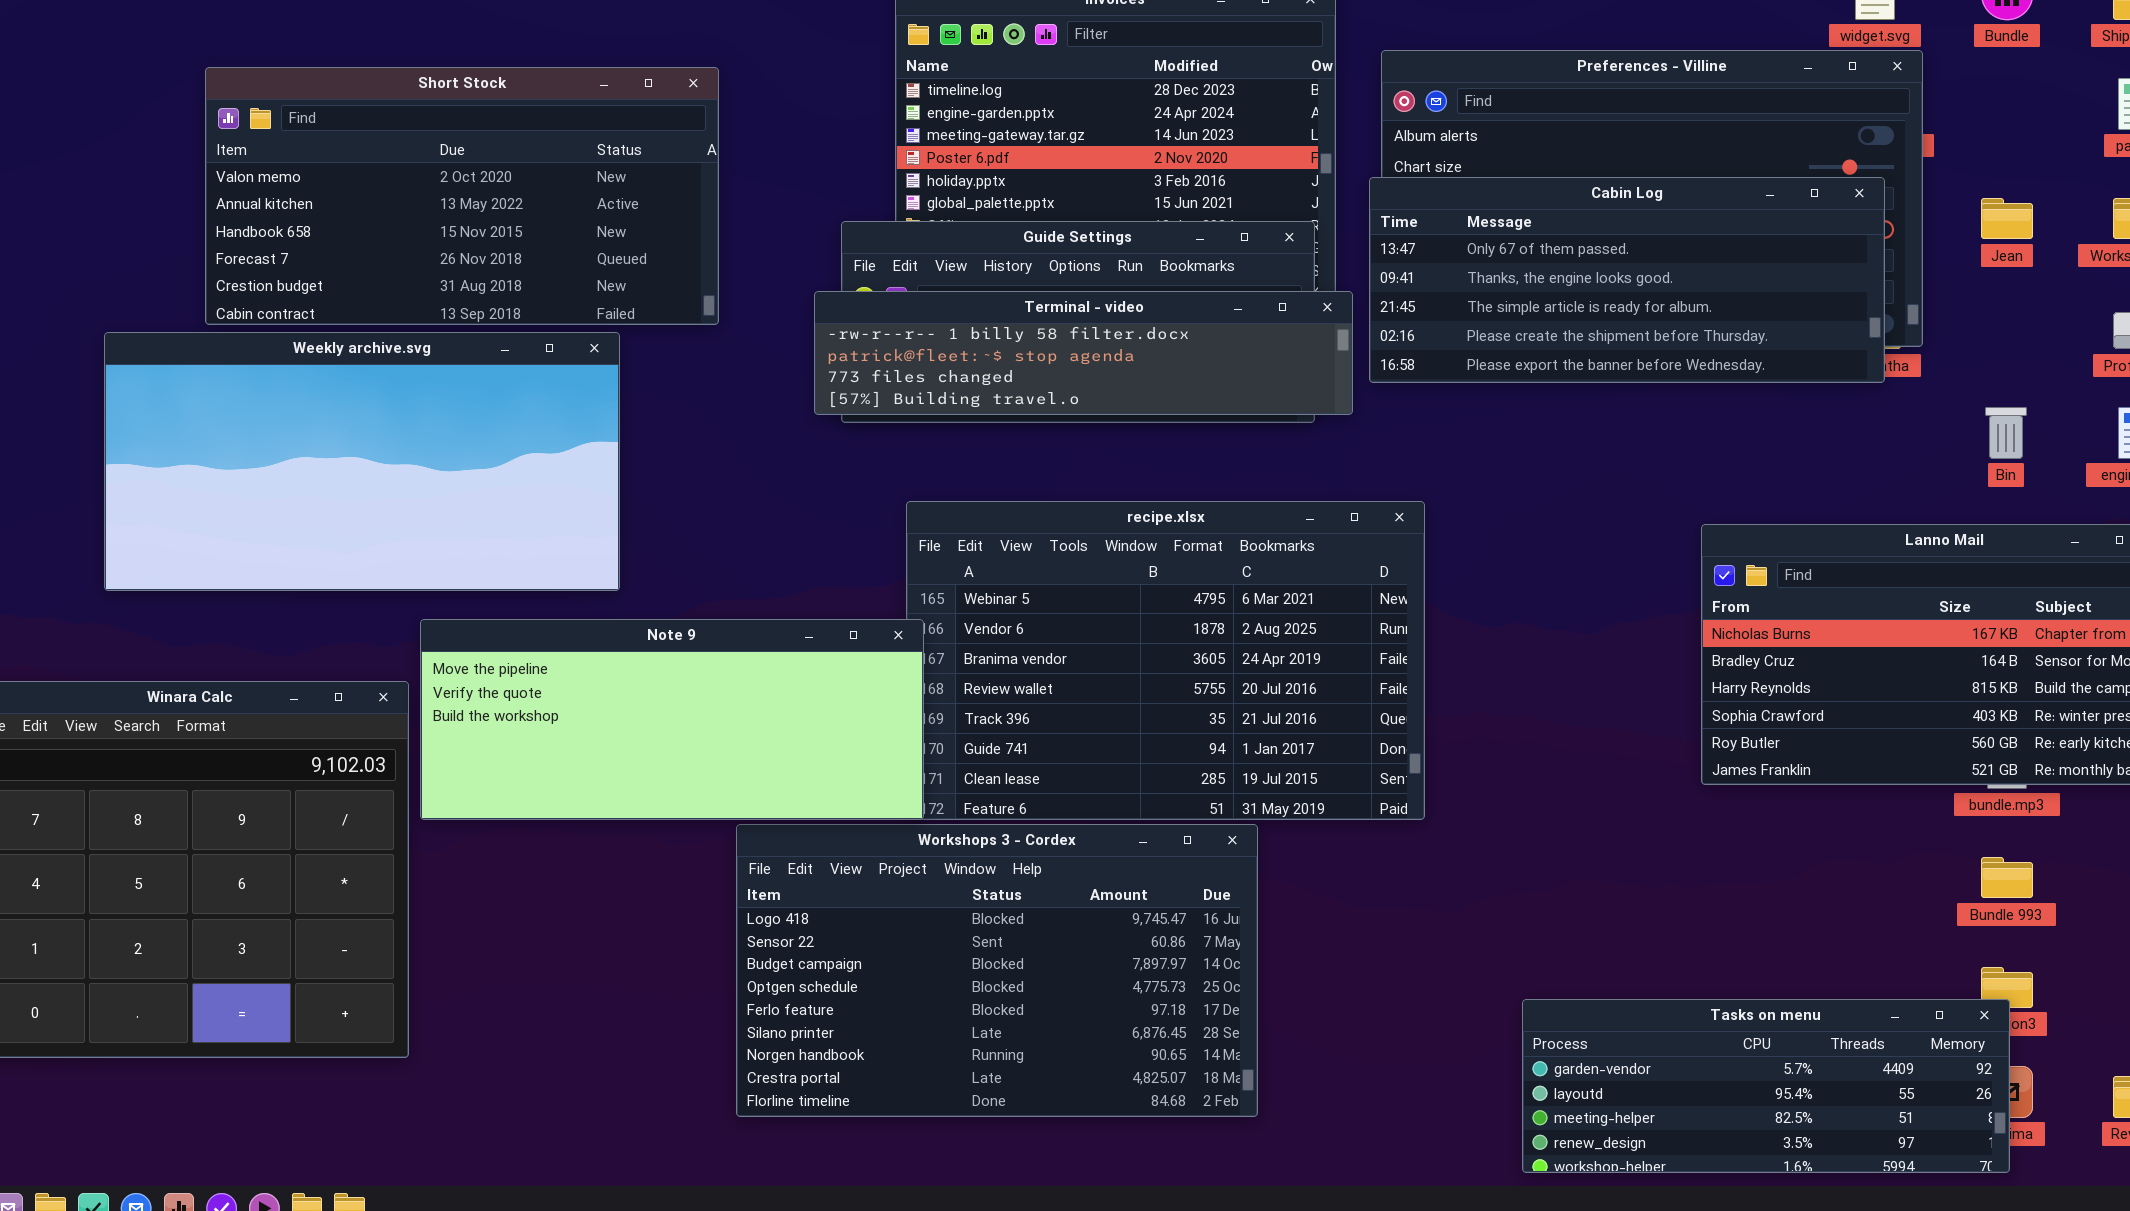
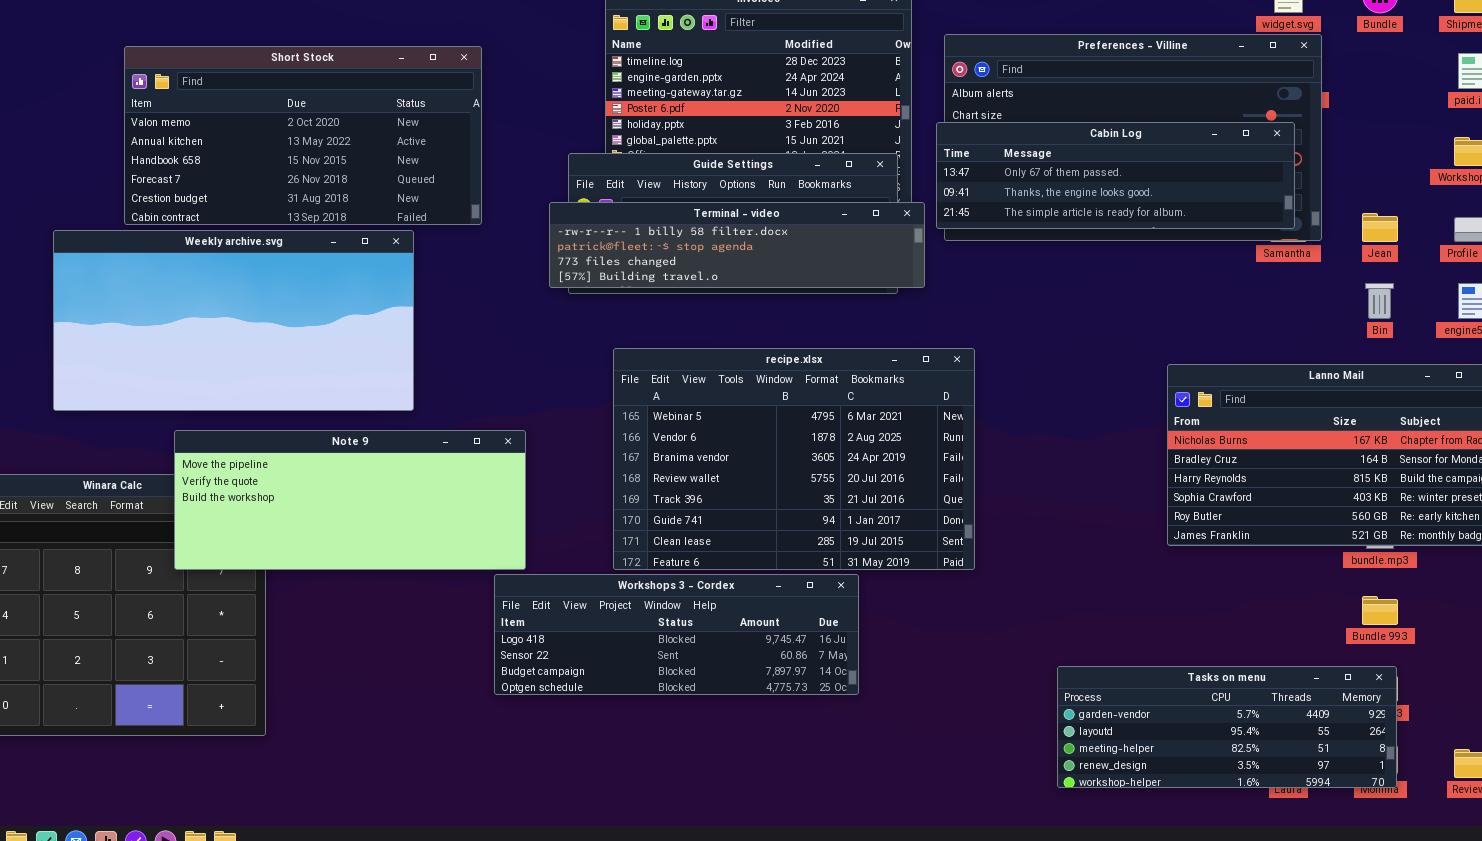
Cabin Log: [1369,177,1885,383] -> [936,122,1295,229], resized
Jean: [1981,198,2033,239] -> [1362,213,1398,242], moved
Note 9: [420,619,924,820] -> [174,430,526,570], moved
Workshops 3 - Cordex: [736,824,1258,1117] -> [494,574,859,695], resized
Tasks on menu: [1522,999,2010,1173] -> [1057,666,1397,788], moved

